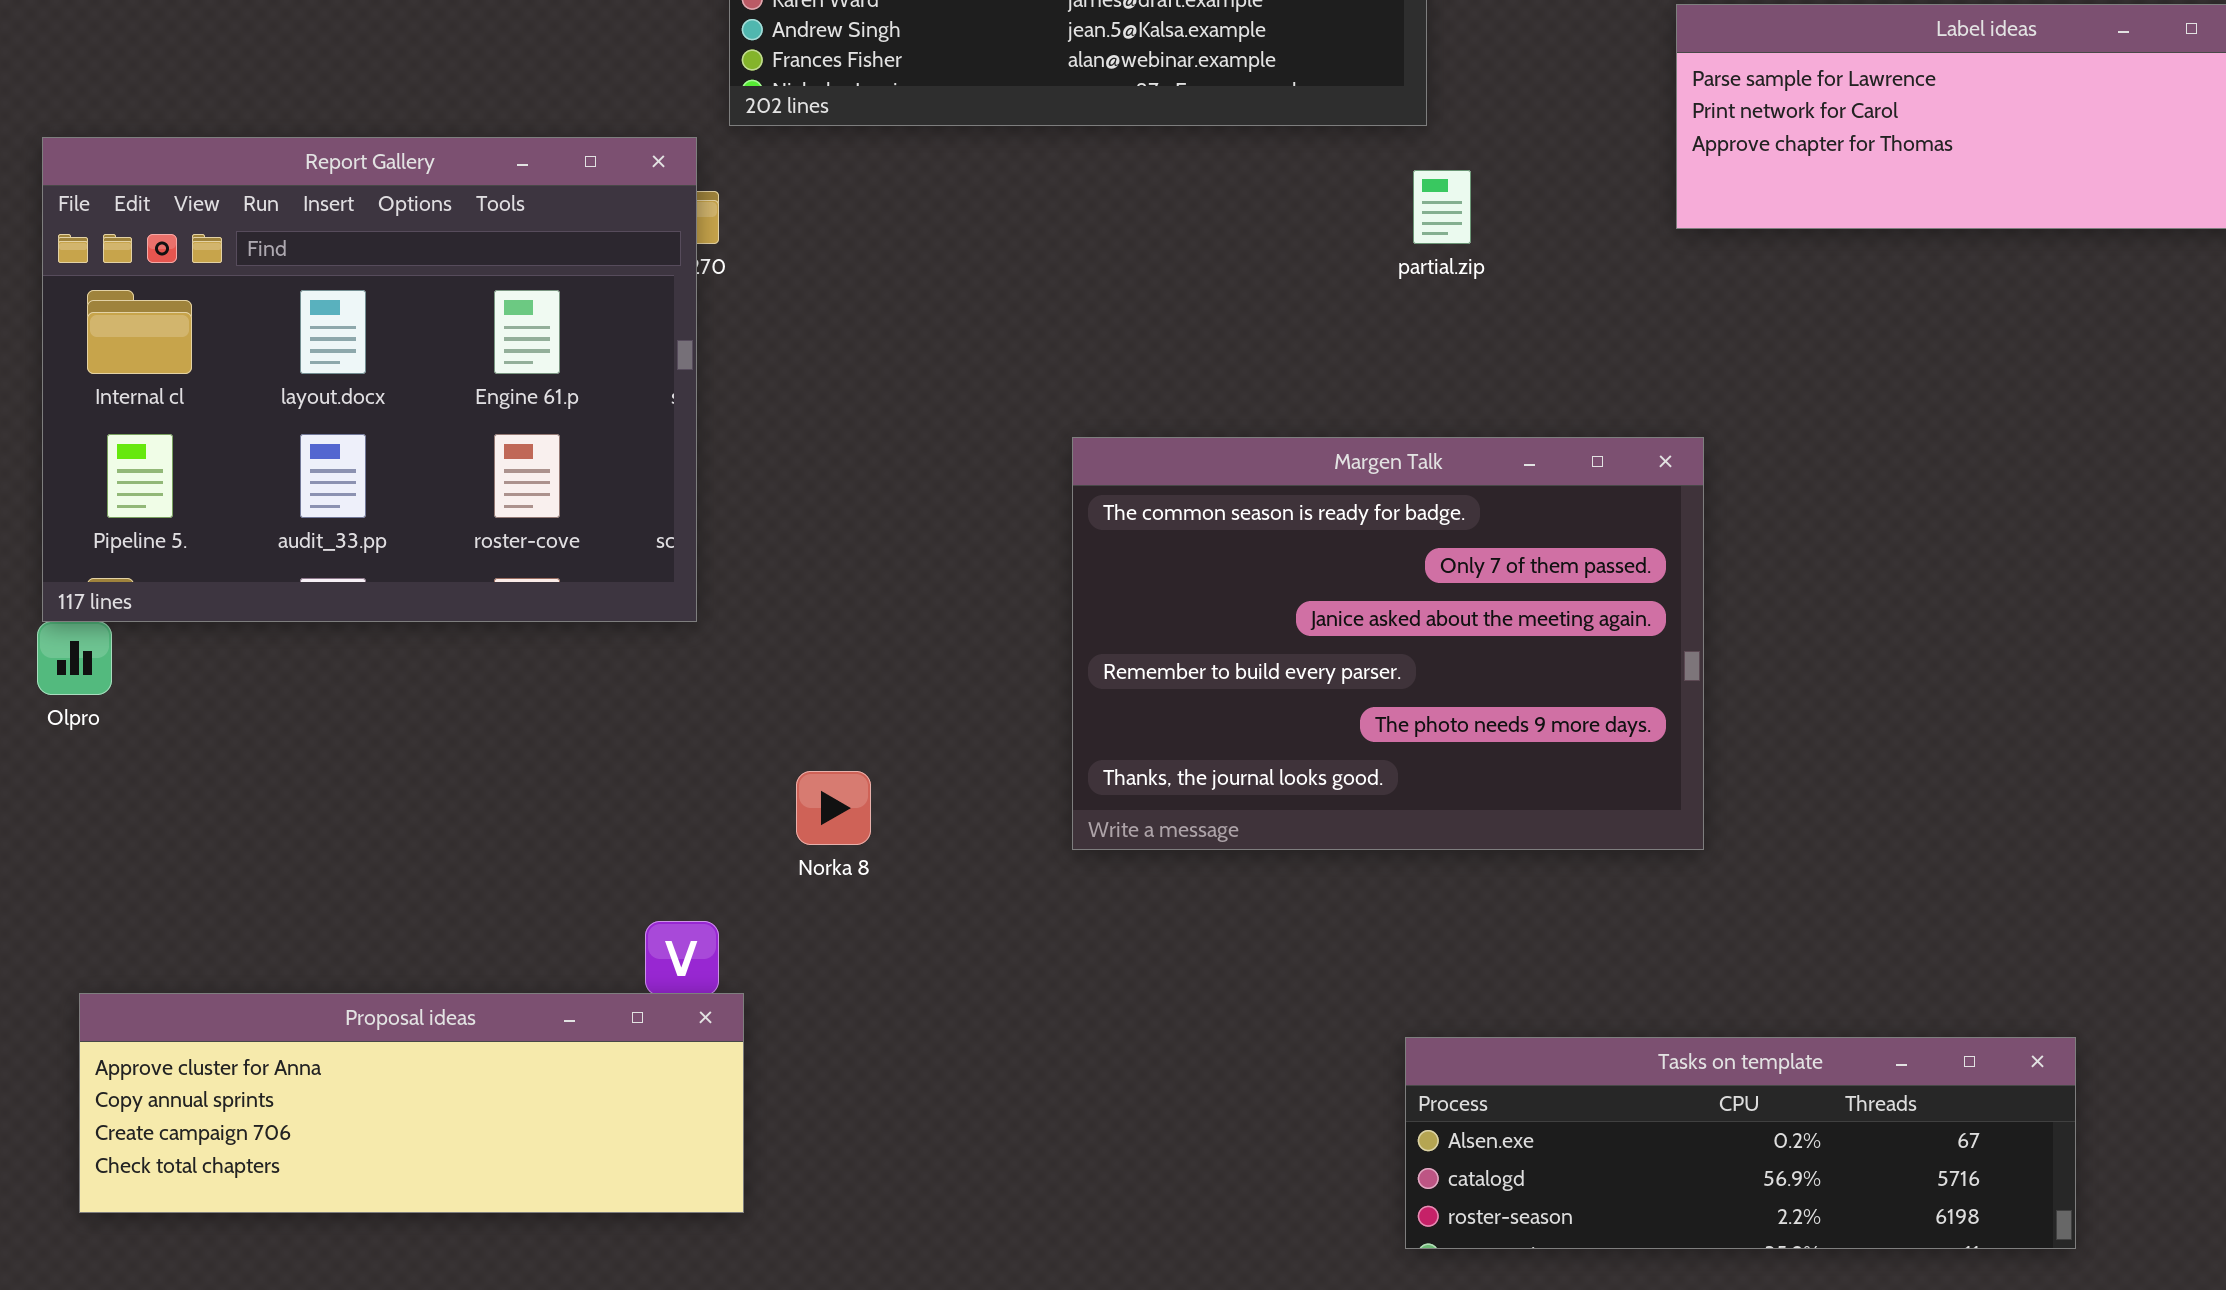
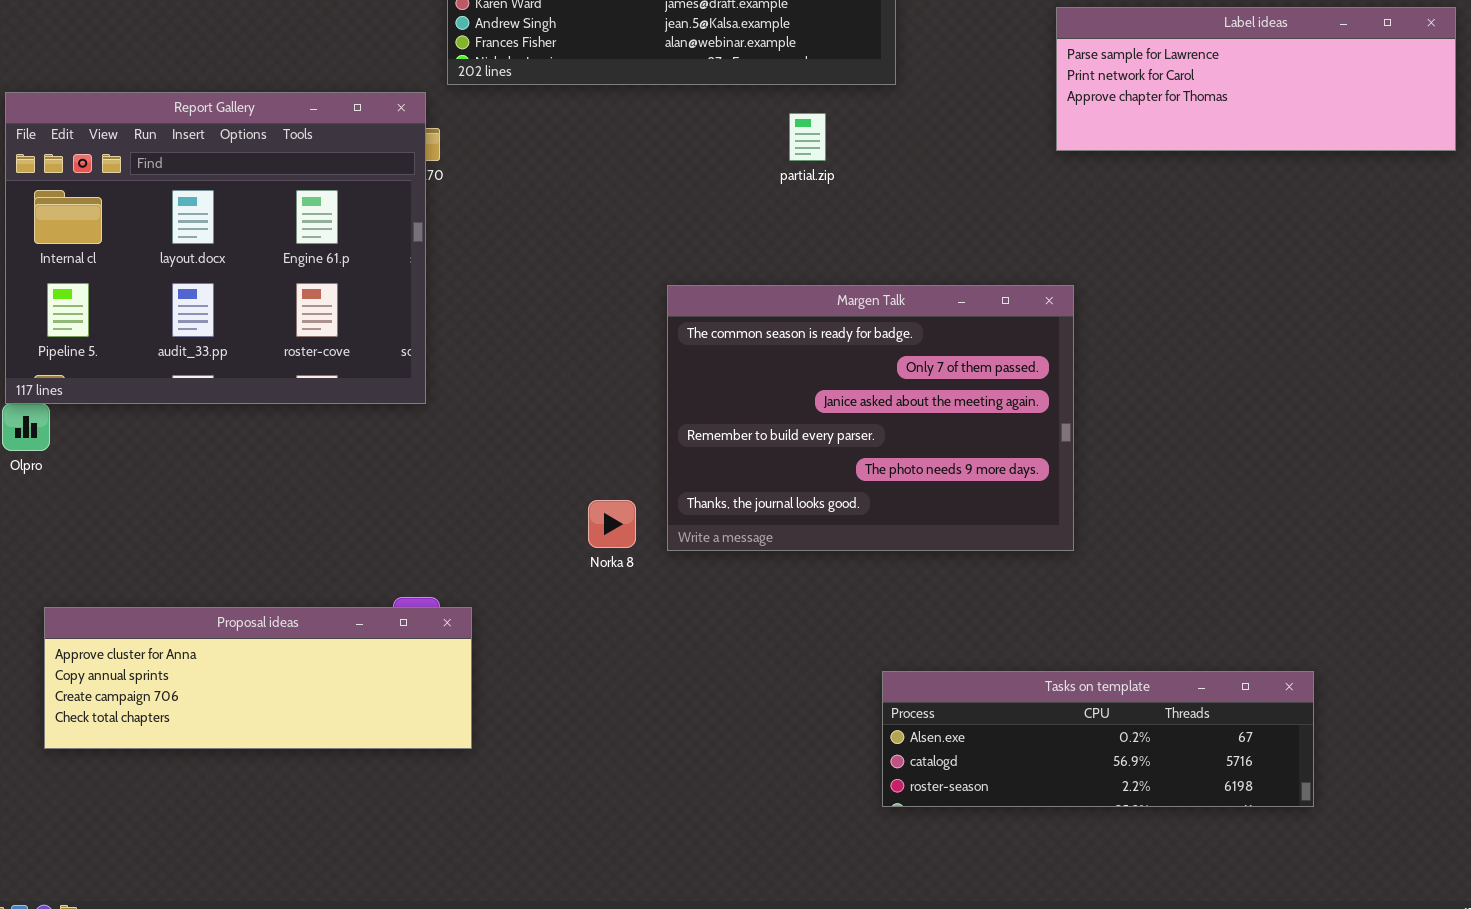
partial.zip: [1413,170,1471,244] -> [789,113,826,161], moved
Norka 8: [796,771,871,845] -> [588,500,636,548], moved
Proposal ideas: [79,993,744,1213] -> [44,607,472,749], moved

